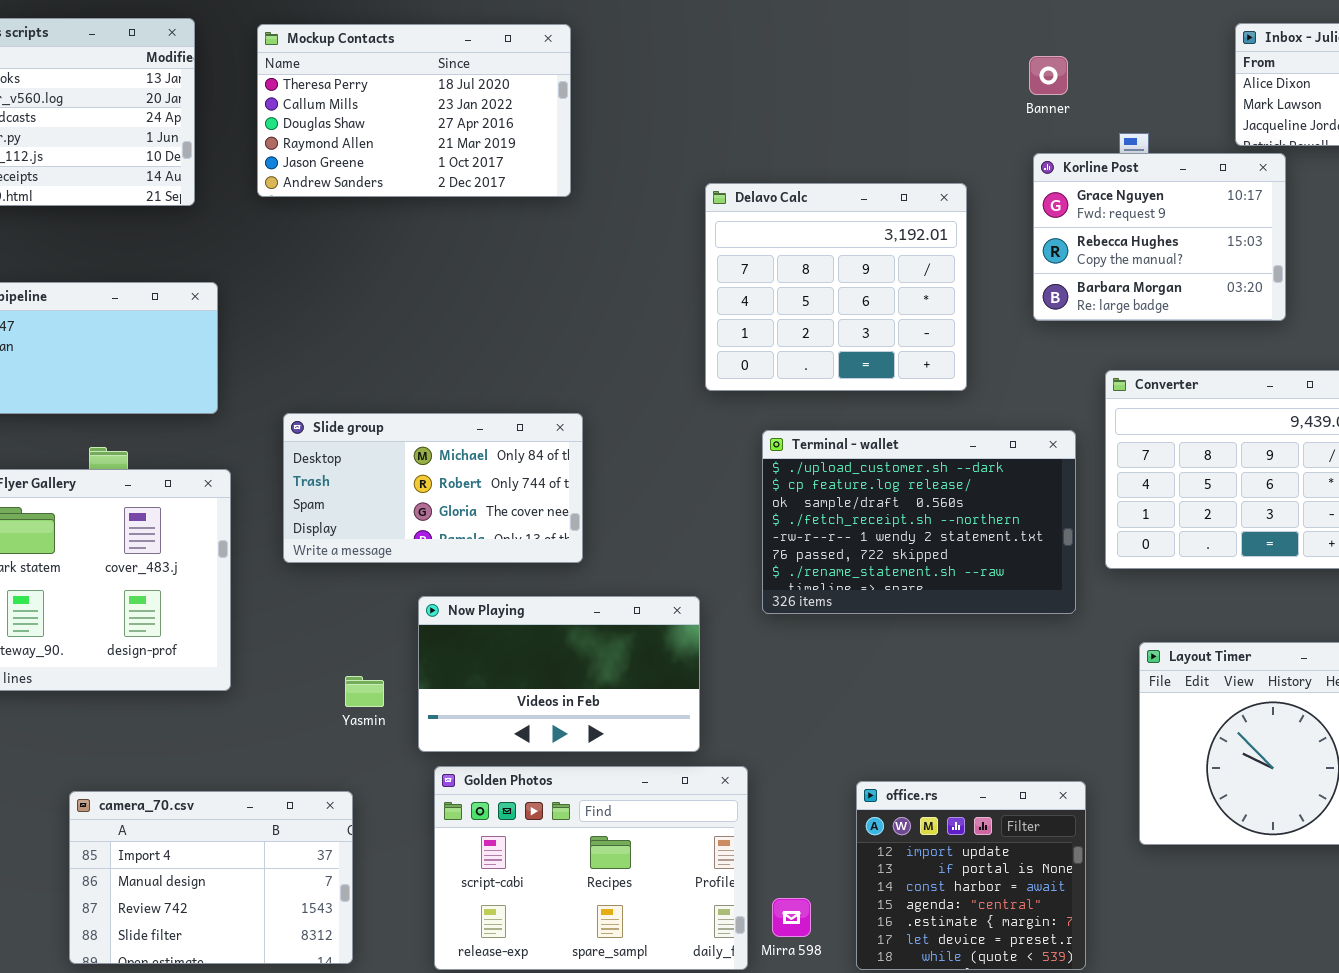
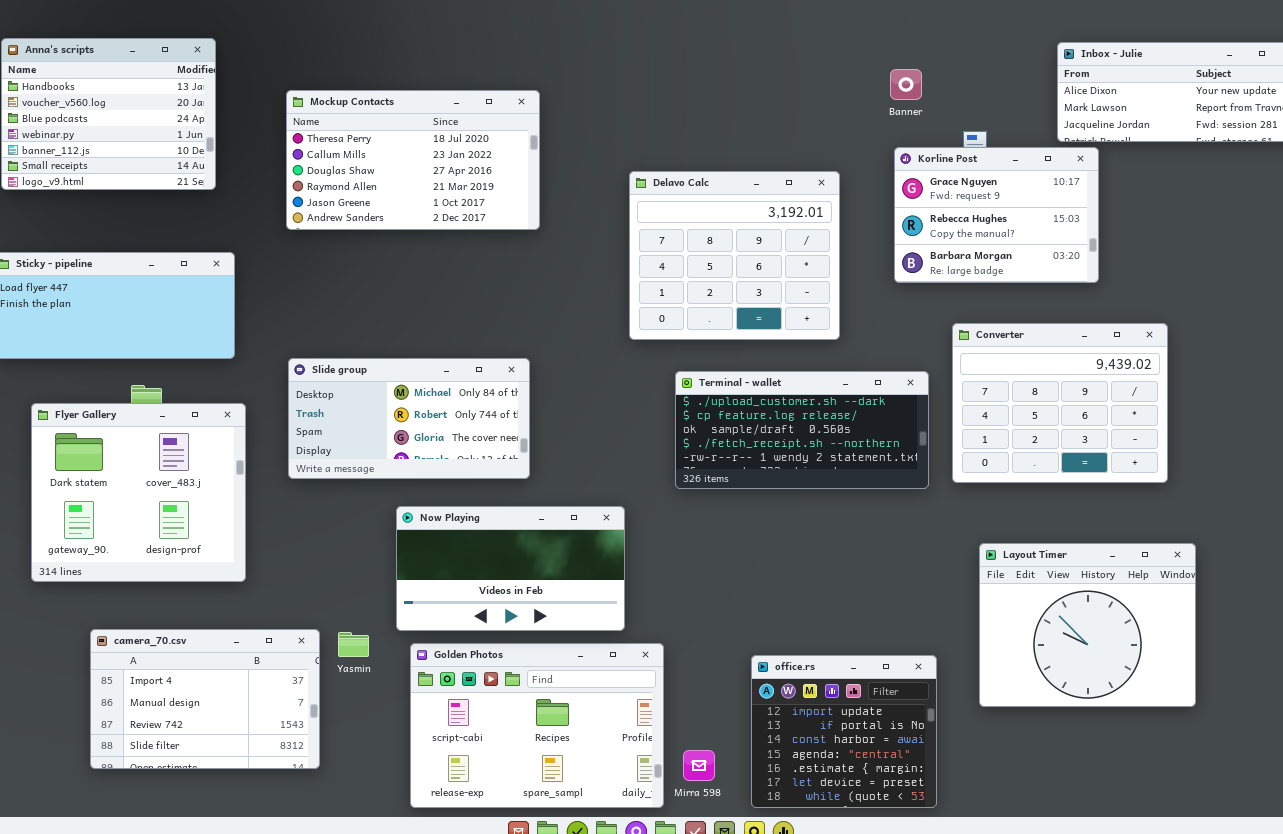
Mockup Contacts: [257,24,571,197] -> [286,90,540,230], moved
Terminal - wallet: [762,430,1076,614] -> [675,371,929,489], resized
Yasmin: [345,676,384,707] -> [338,632,369,657], moved
camera_70.csv: [69,791,353,964] -> [90,629,320,769], moved

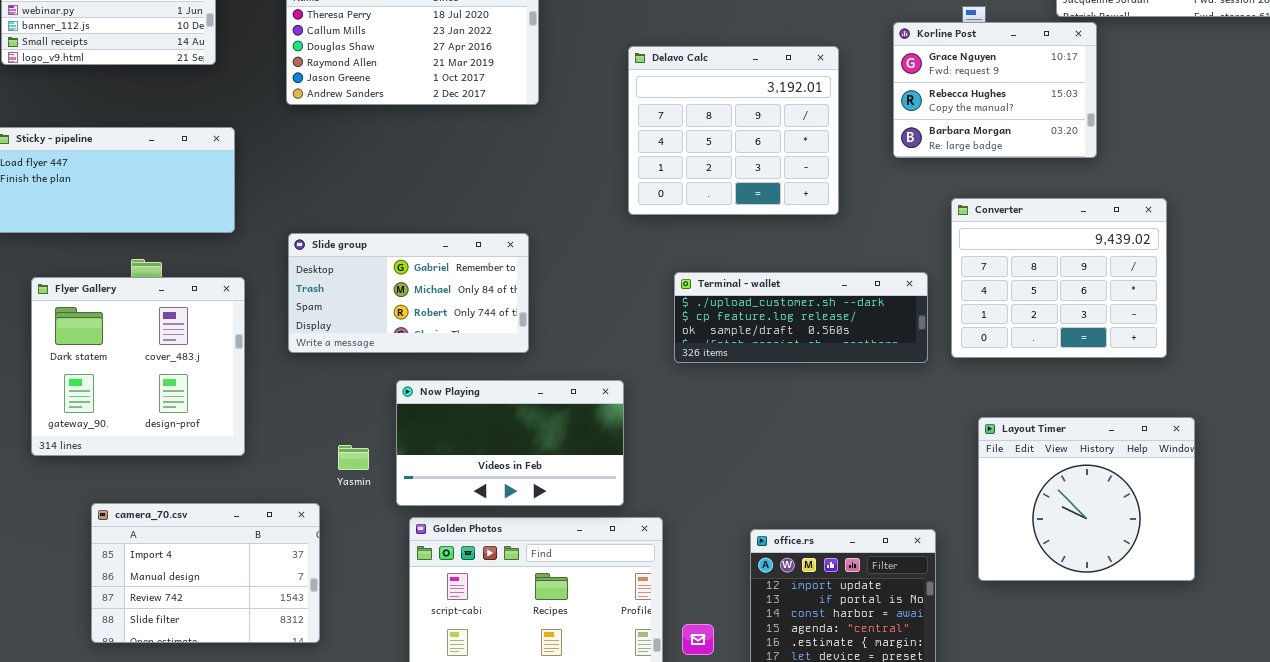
Slide group: [288,358,530,479] -> [288,233,529,353], scrolled up 1 row
Terminal - wallet: [675,371,929,489] -> [674,272,928,363], resized
Yasmin: [338,632,369,657] -> [338,445,369,470], moved

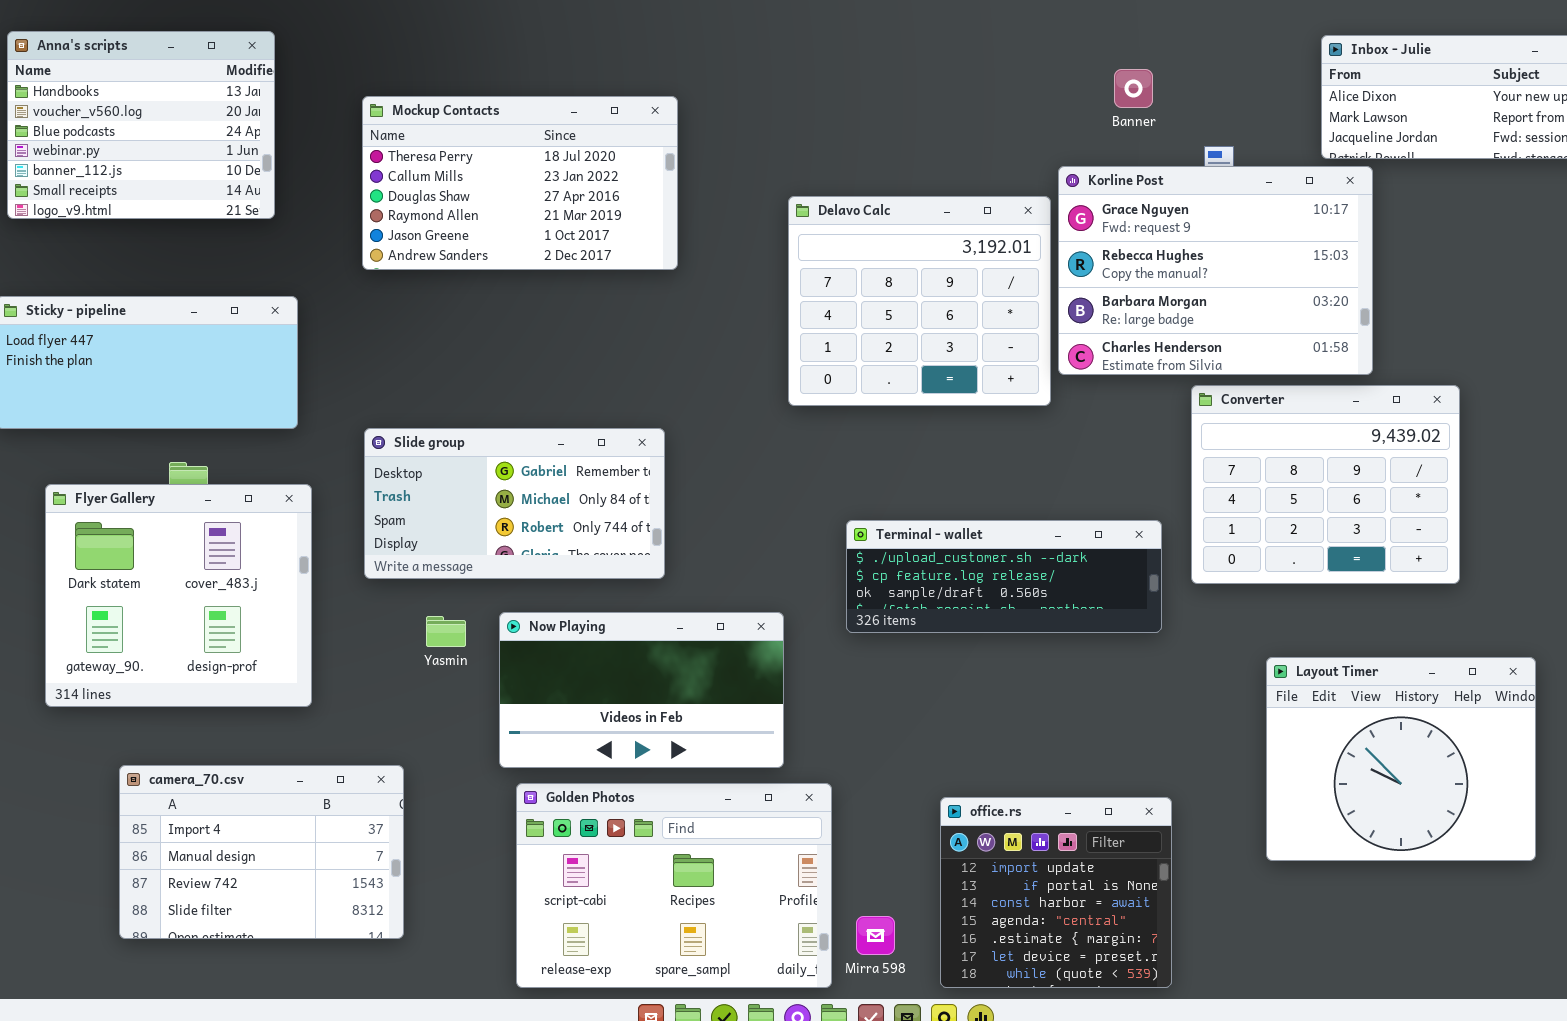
Korline Post: [893,22,1097,158] -> [1058,166,1373,375], resized
Terminal - wallet: [674,272,928,363] -> [846,520,1162,633], moved
Layout Timer: [978,417,1195,581] -> [1266,657,1536,861], moved
Yasmin: [338,445,369,470] -> [426,616,466,647], moved

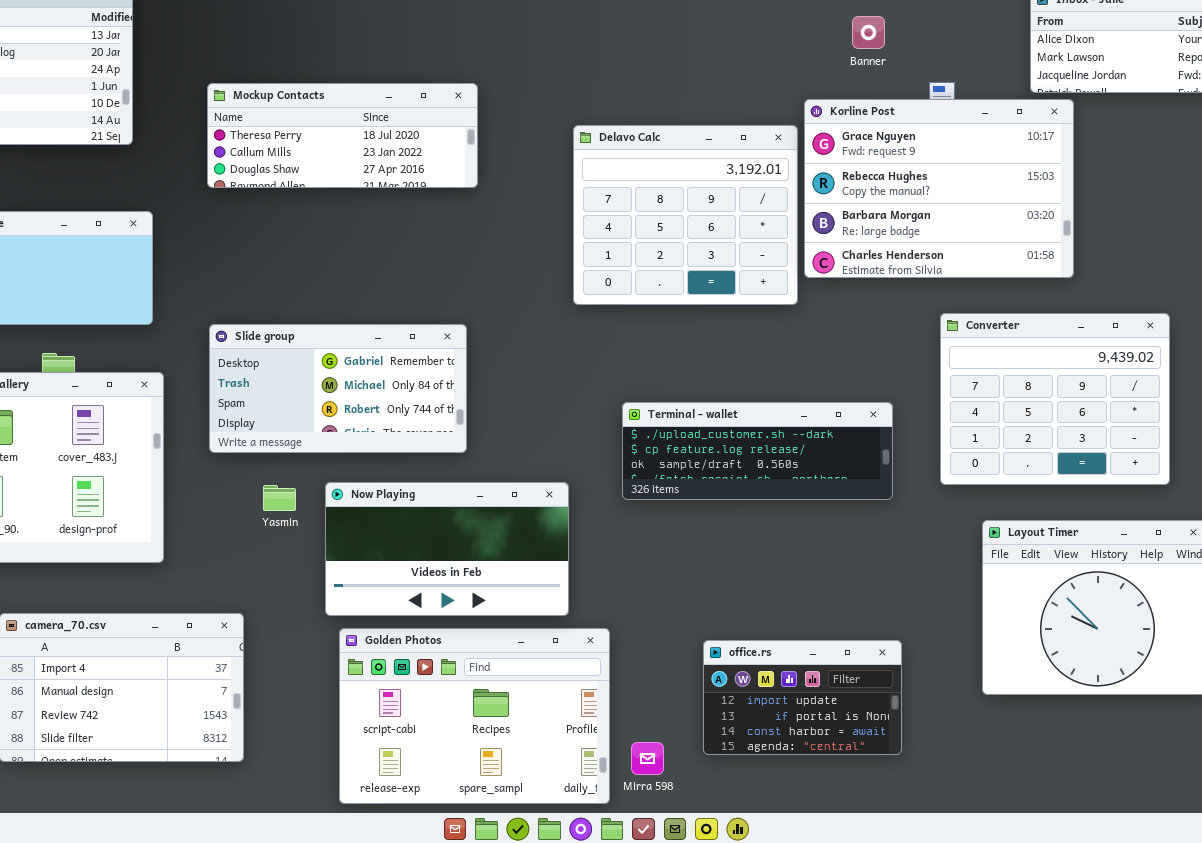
Mockup Contacts: [362,96,678,270] -> [207,83,478,188], resized
Converter: [1191,385,1460,584] -> [940,313,1170,485], moved
office.rs: [940,797,1172,988] -> [703,640,902,755], resized

